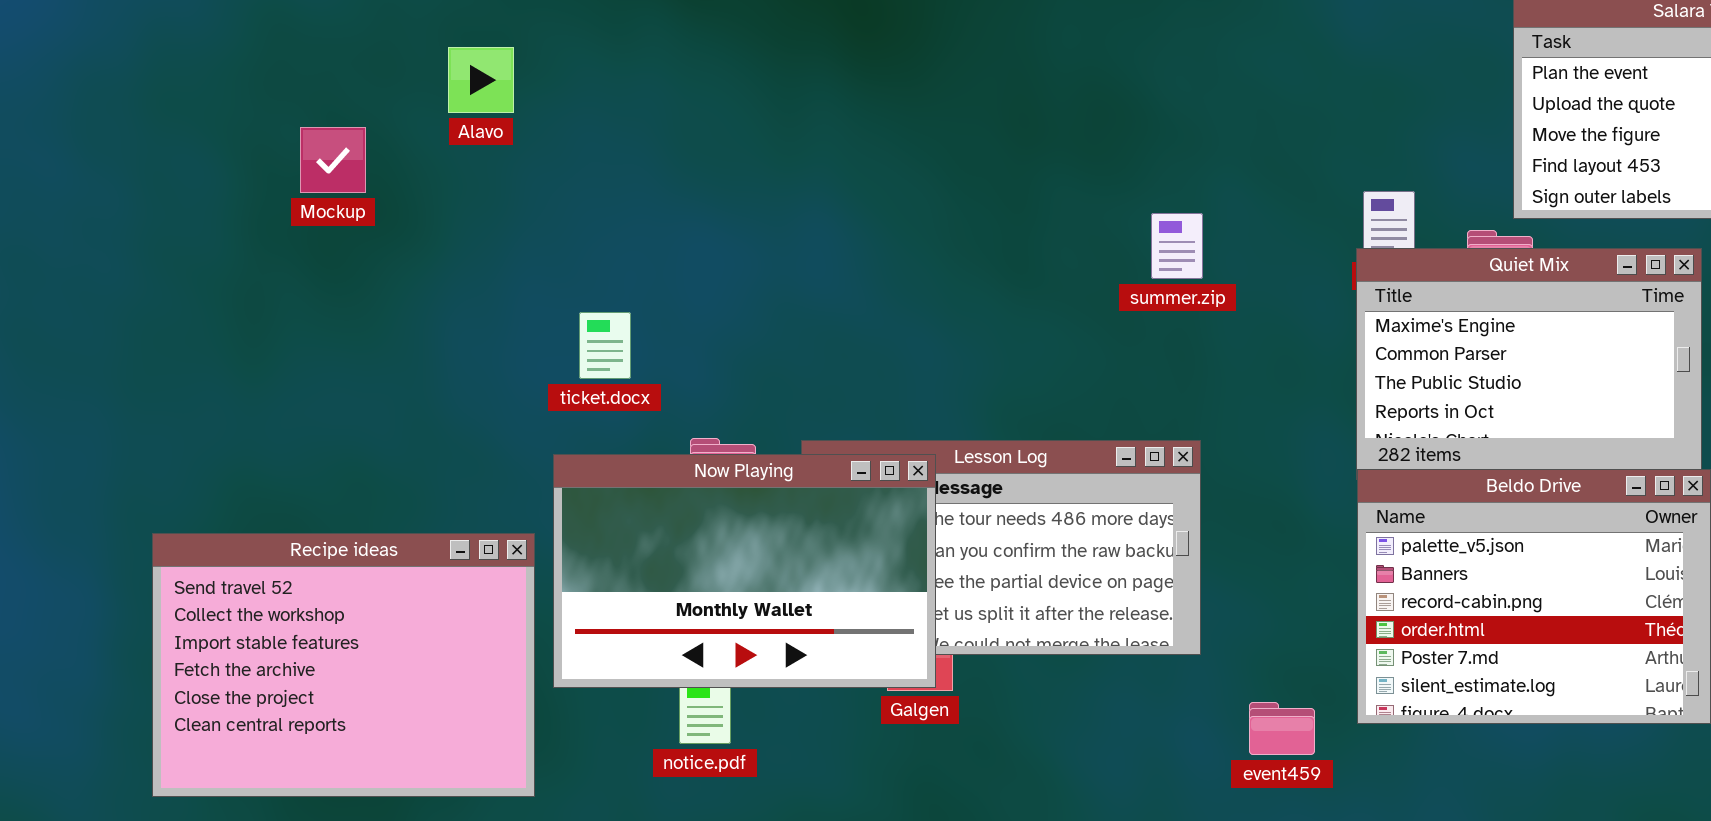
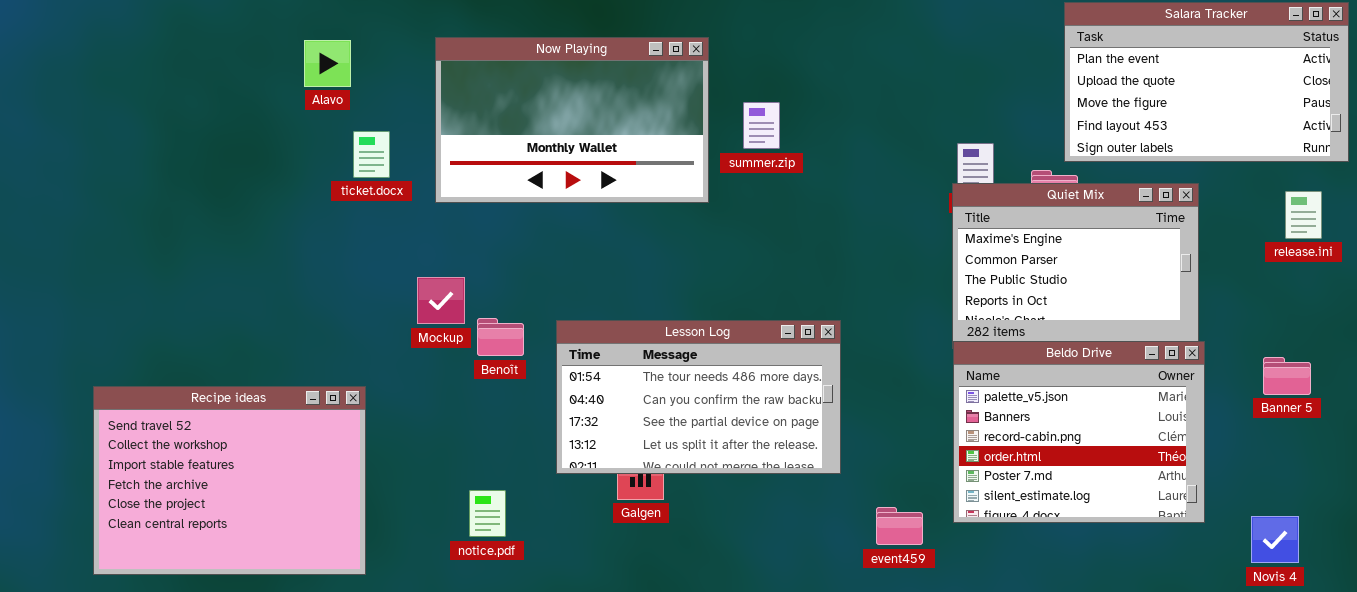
Mockup: [300,127,366,193] -> [417,277,465,324], moved
summer.zip: [1151,213,1203,279] -> [743,102,780,149], moved
ticket.docx: [579,312,631,379] -> [353,131,390,178], moved
Now Playing: [553,454,936,688] -> [435,37,709,203], moved

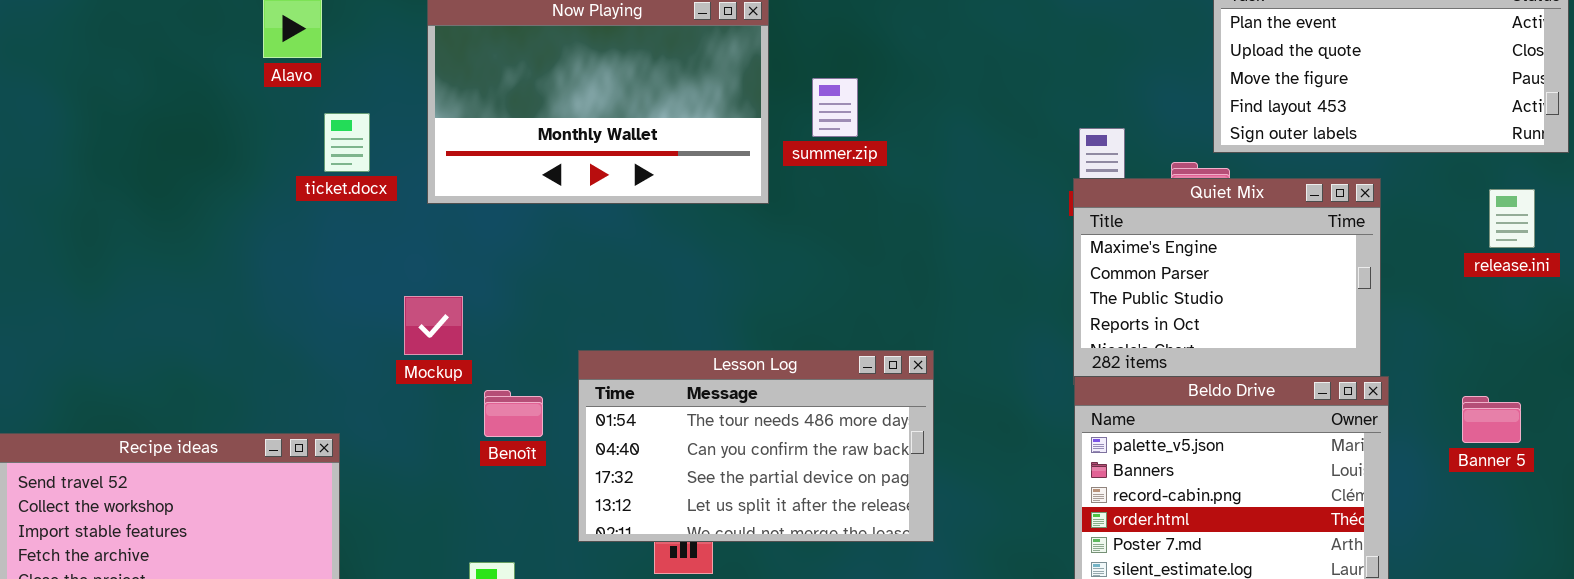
Benoît: [477,318,524,356] -> [484,390,543,437], moved

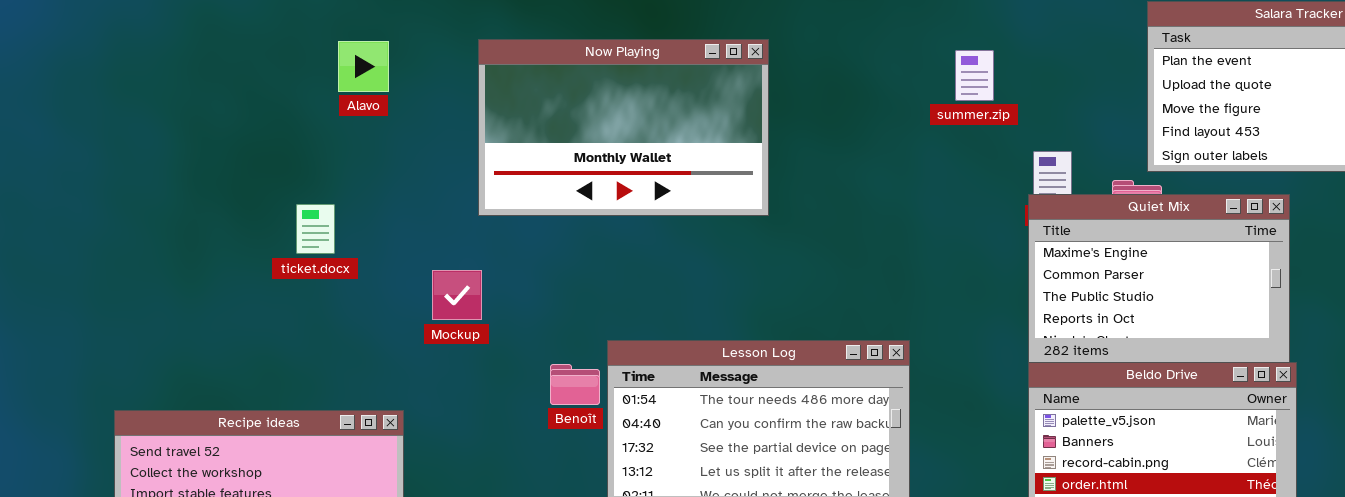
summer.zip: [812,78,858,137] -> [955,50,994,101], moved
ticket.docx: [324,113,370,172] -> [296,204,335,254], moved
Mockup: [404,296,463,355] -> [432,270,482,320], moved
Benoît: [484,390,543,437] -> [550,364,600,405], moved

